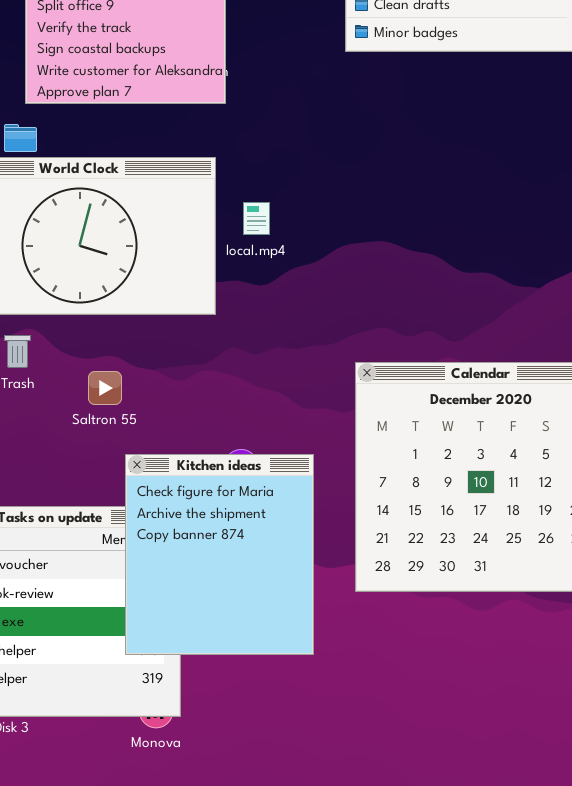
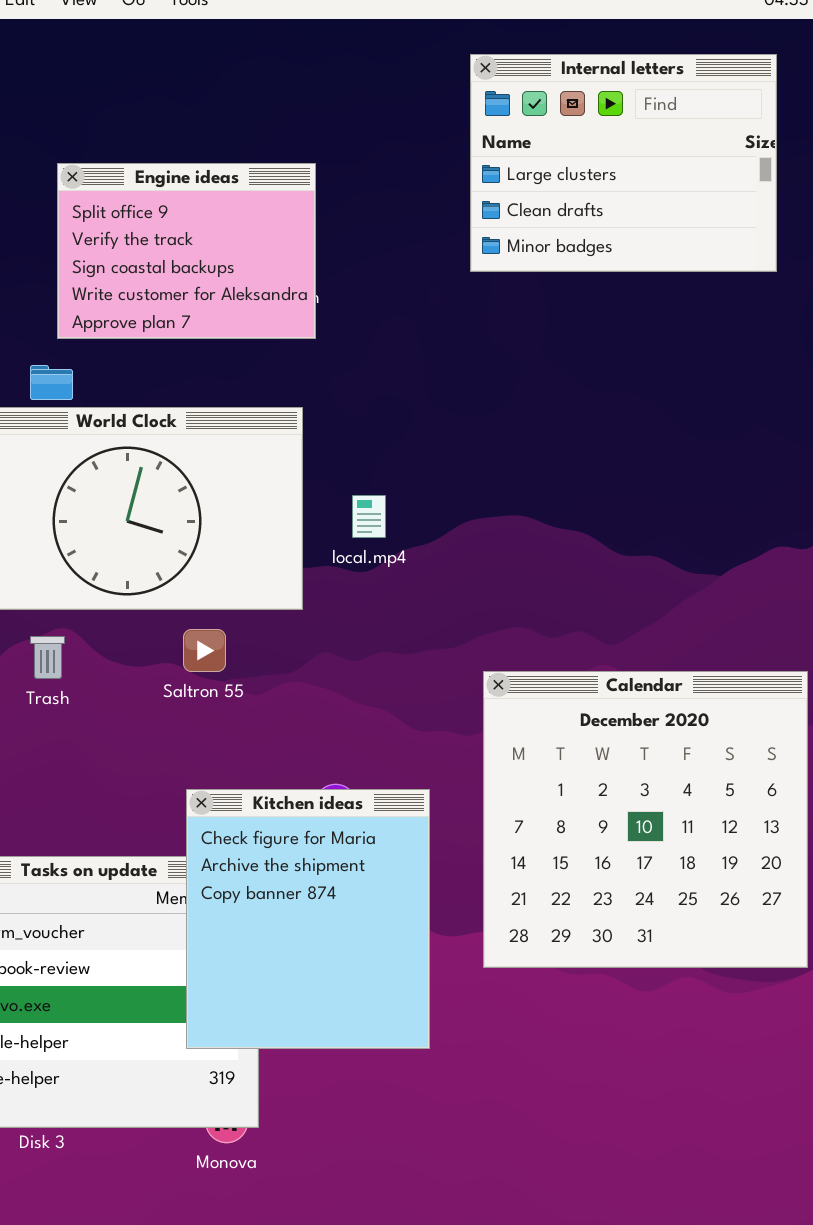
local.mp4: [243,202,270,235] -> [352,495,386,538], moved
Saltron 55: [88,371,122,405] -> [183,629,226,672], moved

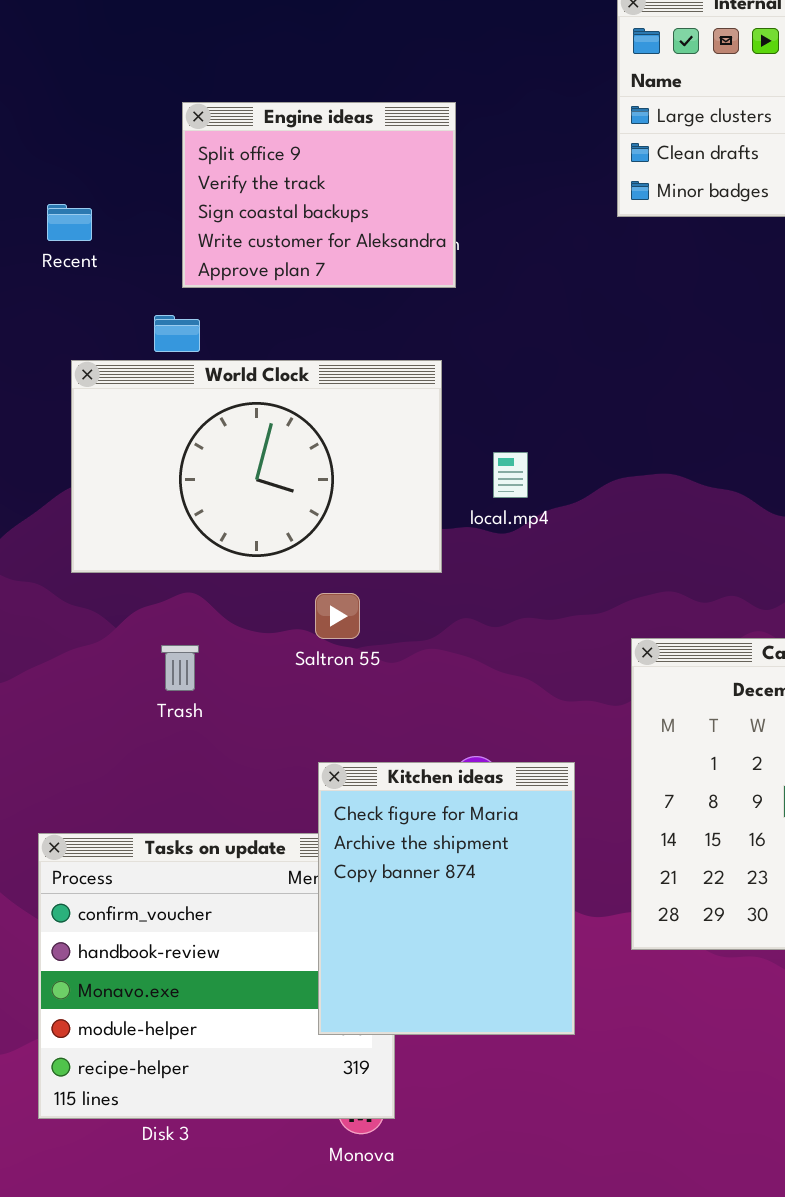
Trash: [30,636,65,679] -> [161,645,199,691], moved

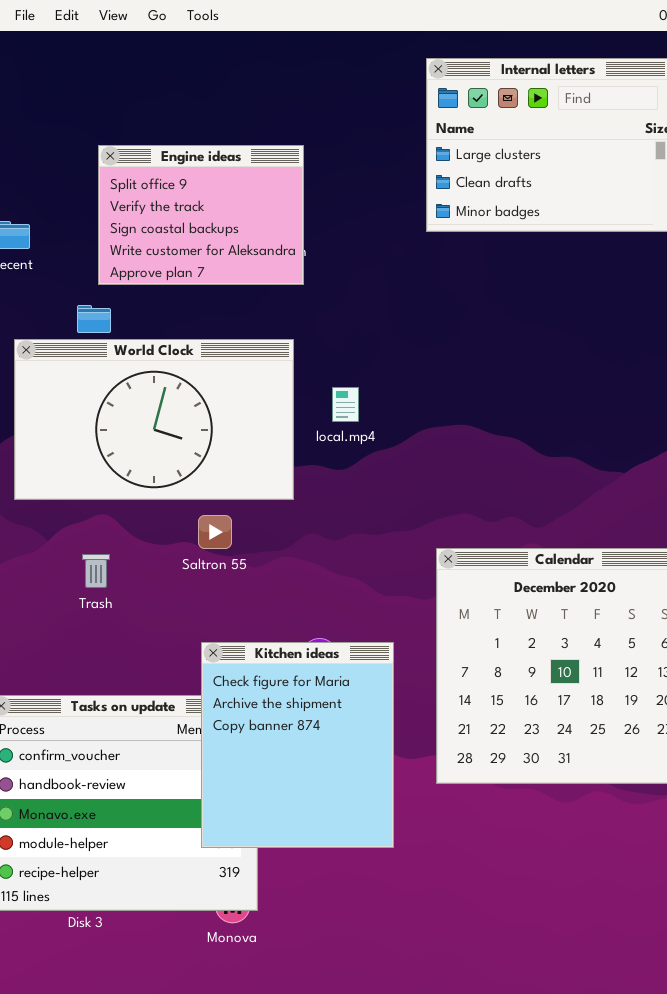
local.mp4: [493,452,528,498] -> [332,387,359,422], moved

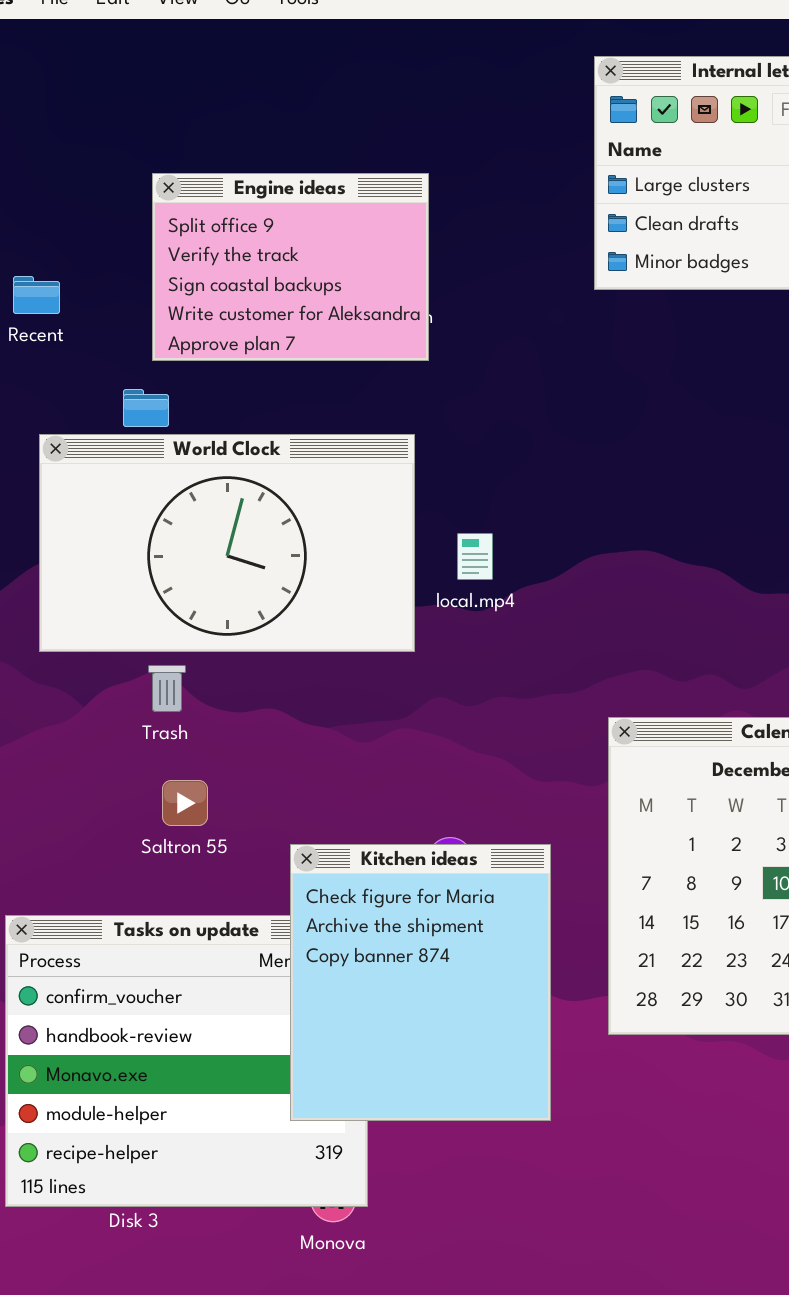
local.mp4: [332,387,359,422] -> [457,533,493,580], moved
Saltron 55: [198,515,232,549] -> [162,780,208,826], moved
Trash: [82,554,110,588] -> [148,665,186,712], moved

